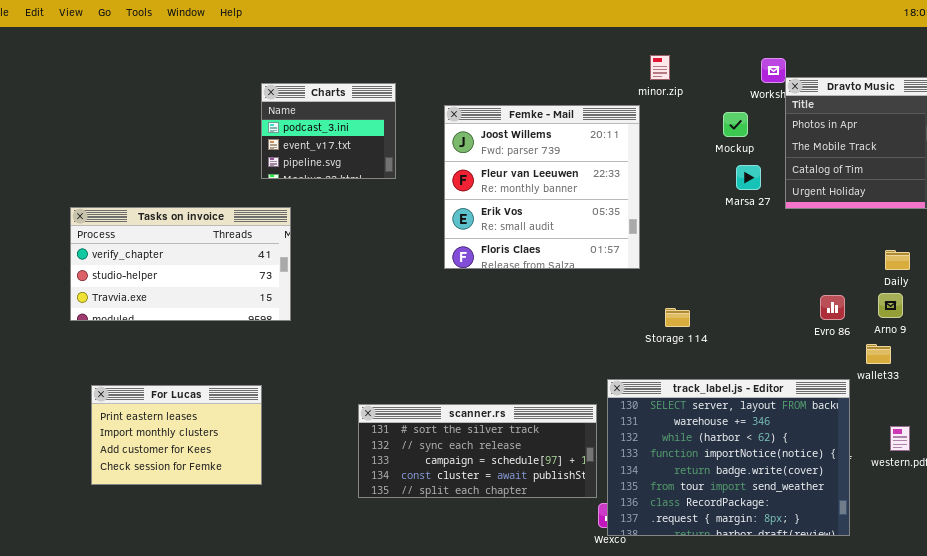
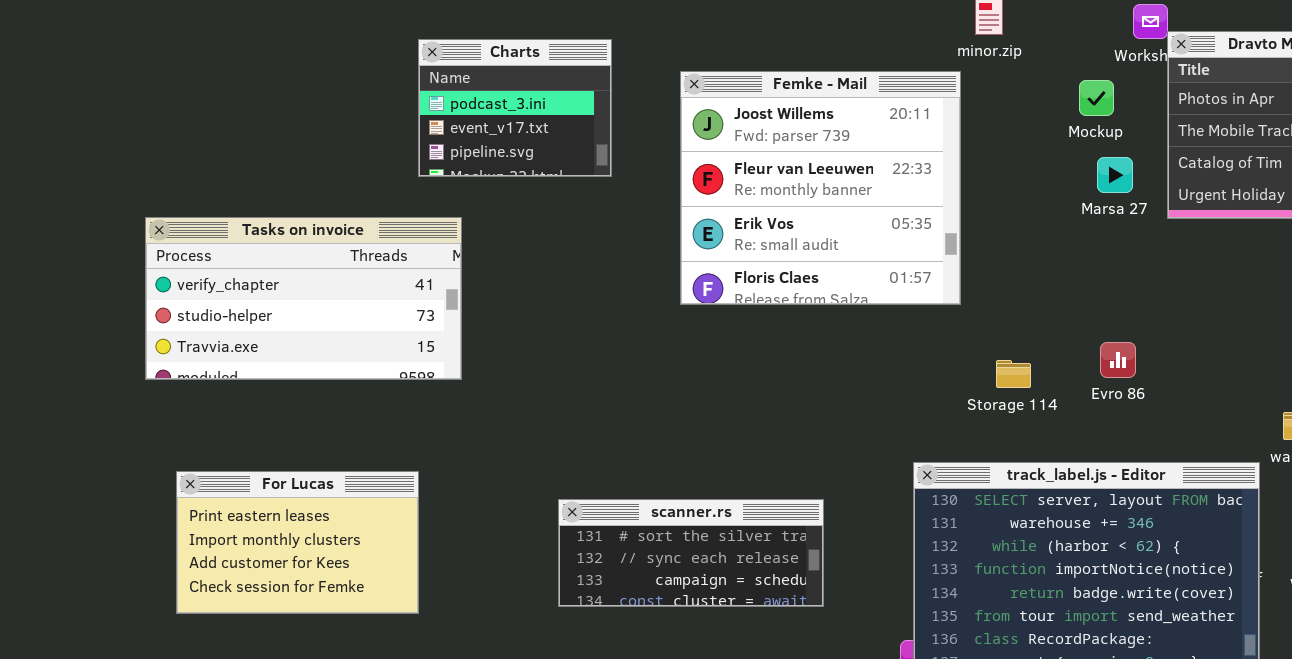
Evro 86: [820,295,845,320] -> [1100,342,1136,378], moved
scanner.rs: [358,404,597,498] -> [558,499,824,607], resized

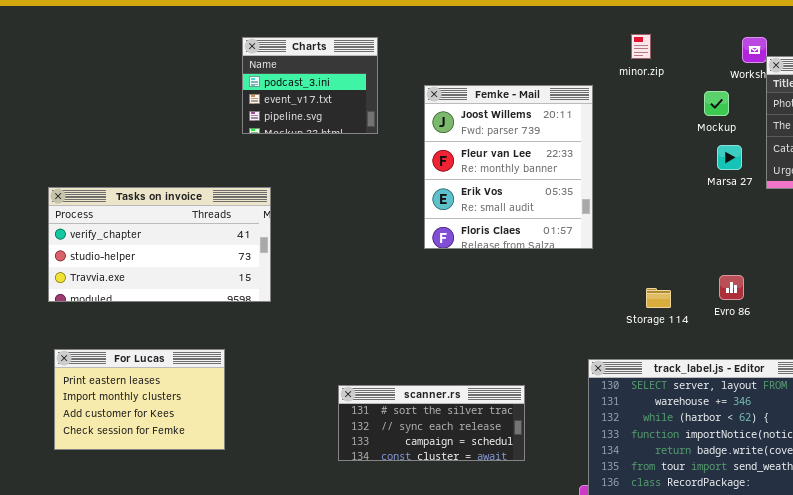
Charts: [418,39,612,177] -> [242,37,378,134], moved
Femke - Mail: [680,71,961,305] -> [424,85,593,249], resized
For Lucas: [176,471,419,614] -> [54,349,225,450], moved

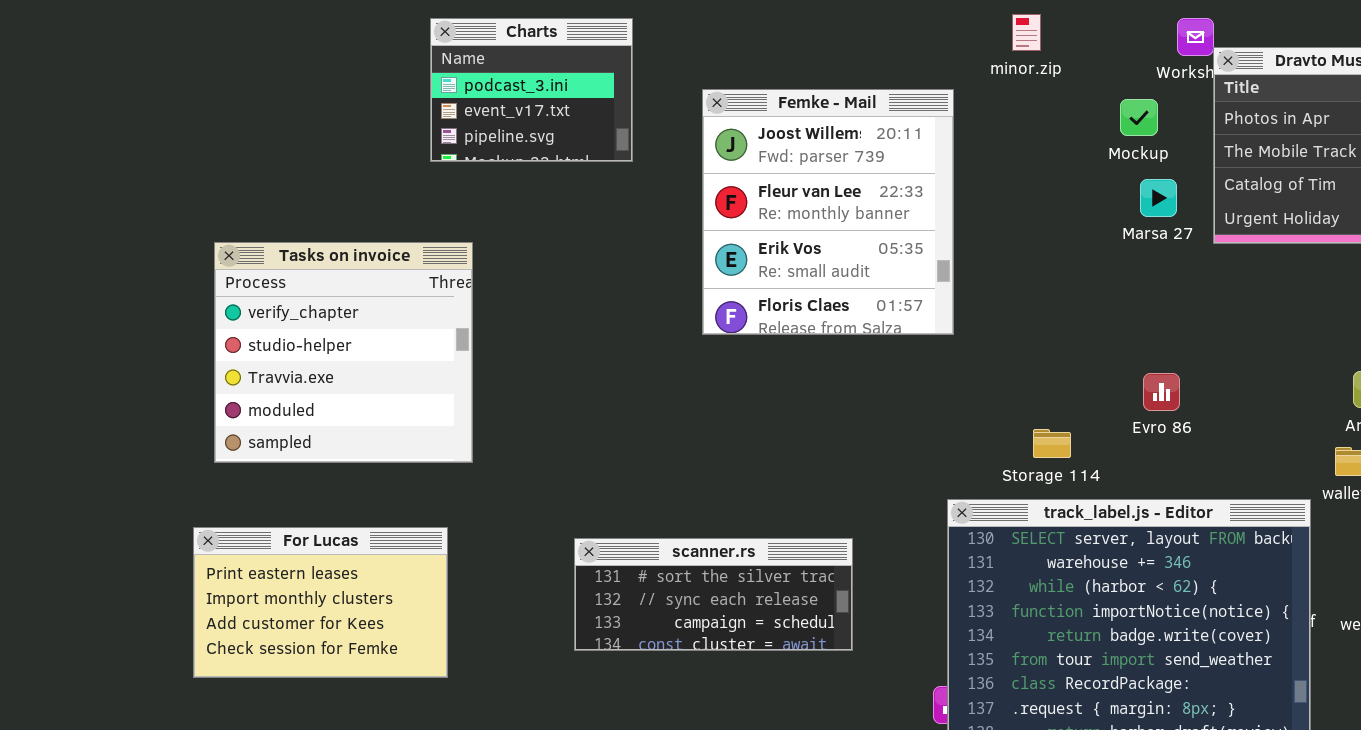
Tasks on invoice: [48,187,271,302] -> [214,242,473,463], resized
Storage 114: [646,288,671,308] -> [1033,429,1071,458], moved
For Lucas: [54,349,225,450] -> [193,527,448,678], moved

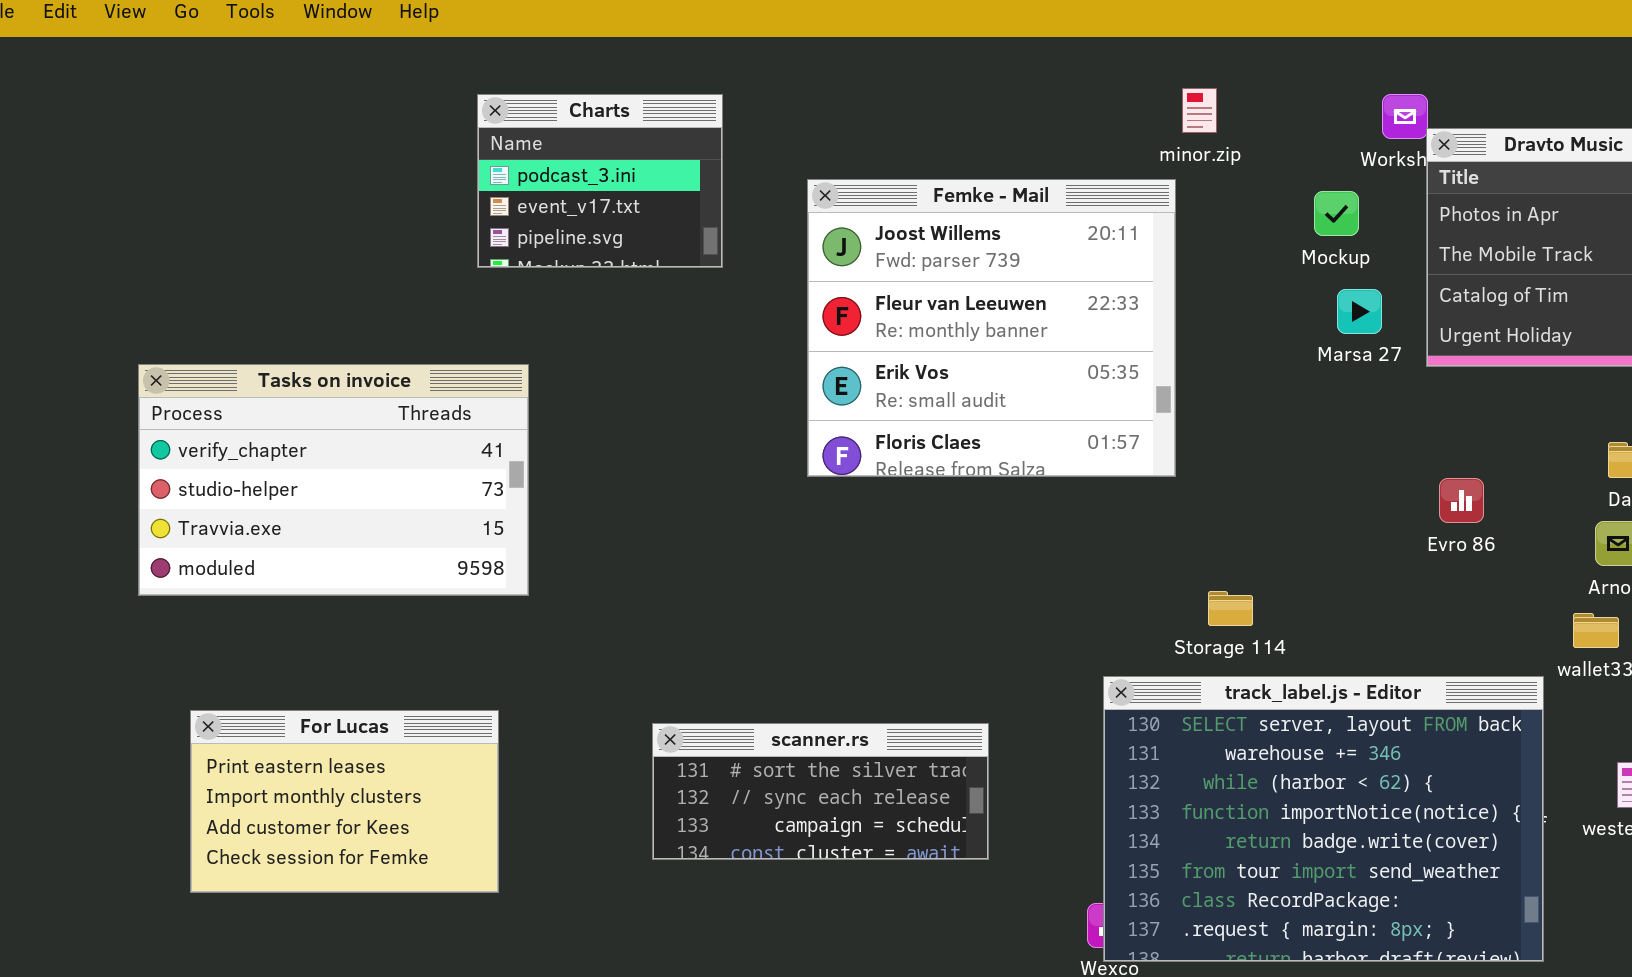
Femke - Mail: [702,89,954,335] -> [807,179,1176,477], resized
Tasks on invoice: [214,242,473,463] -> [138,364,529,596], resized
Evro 86: [1143,373,1180,411] -> [1439,478,1484,523], moved

